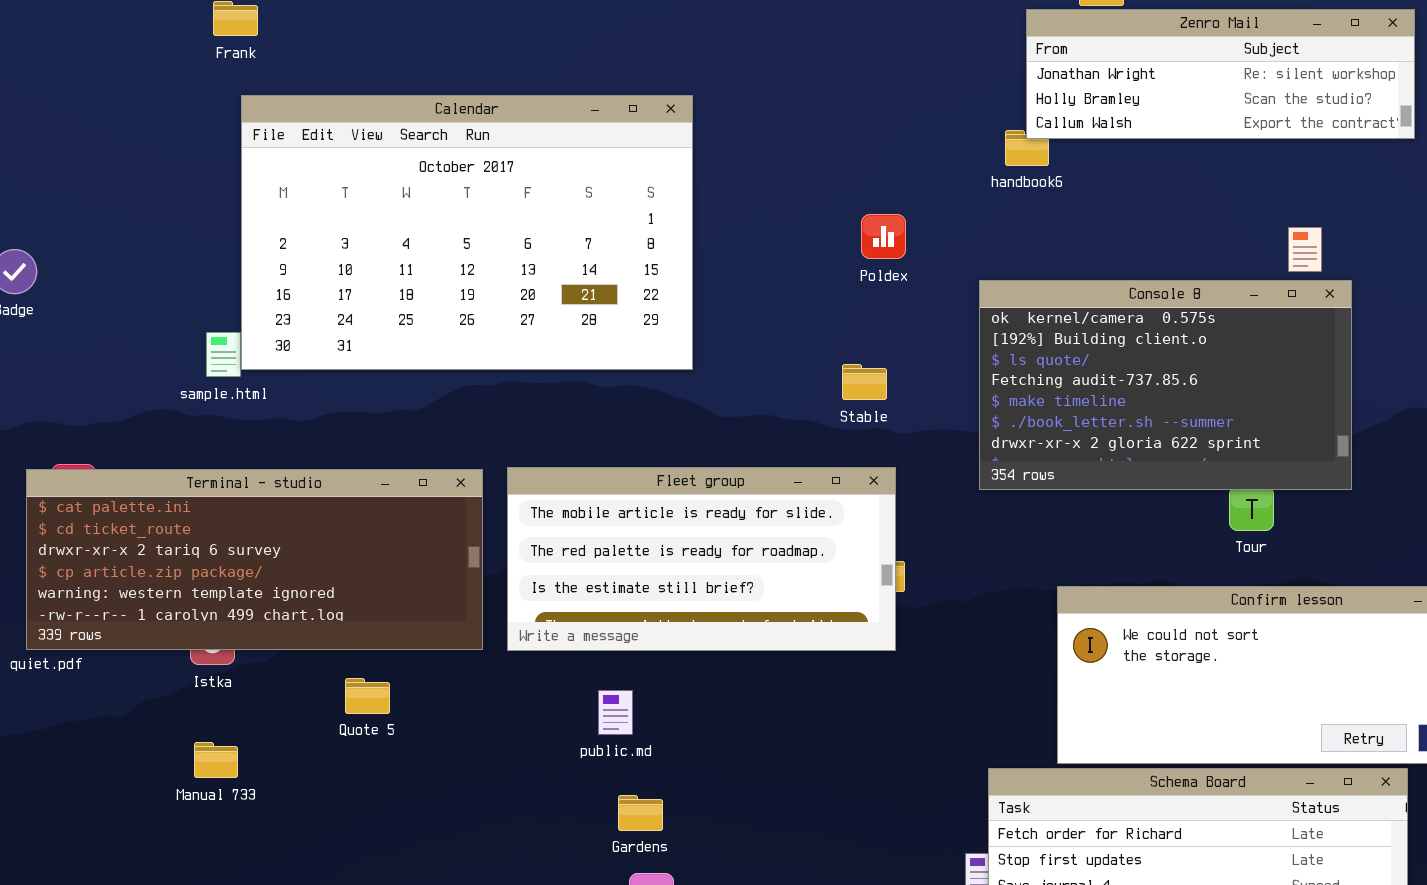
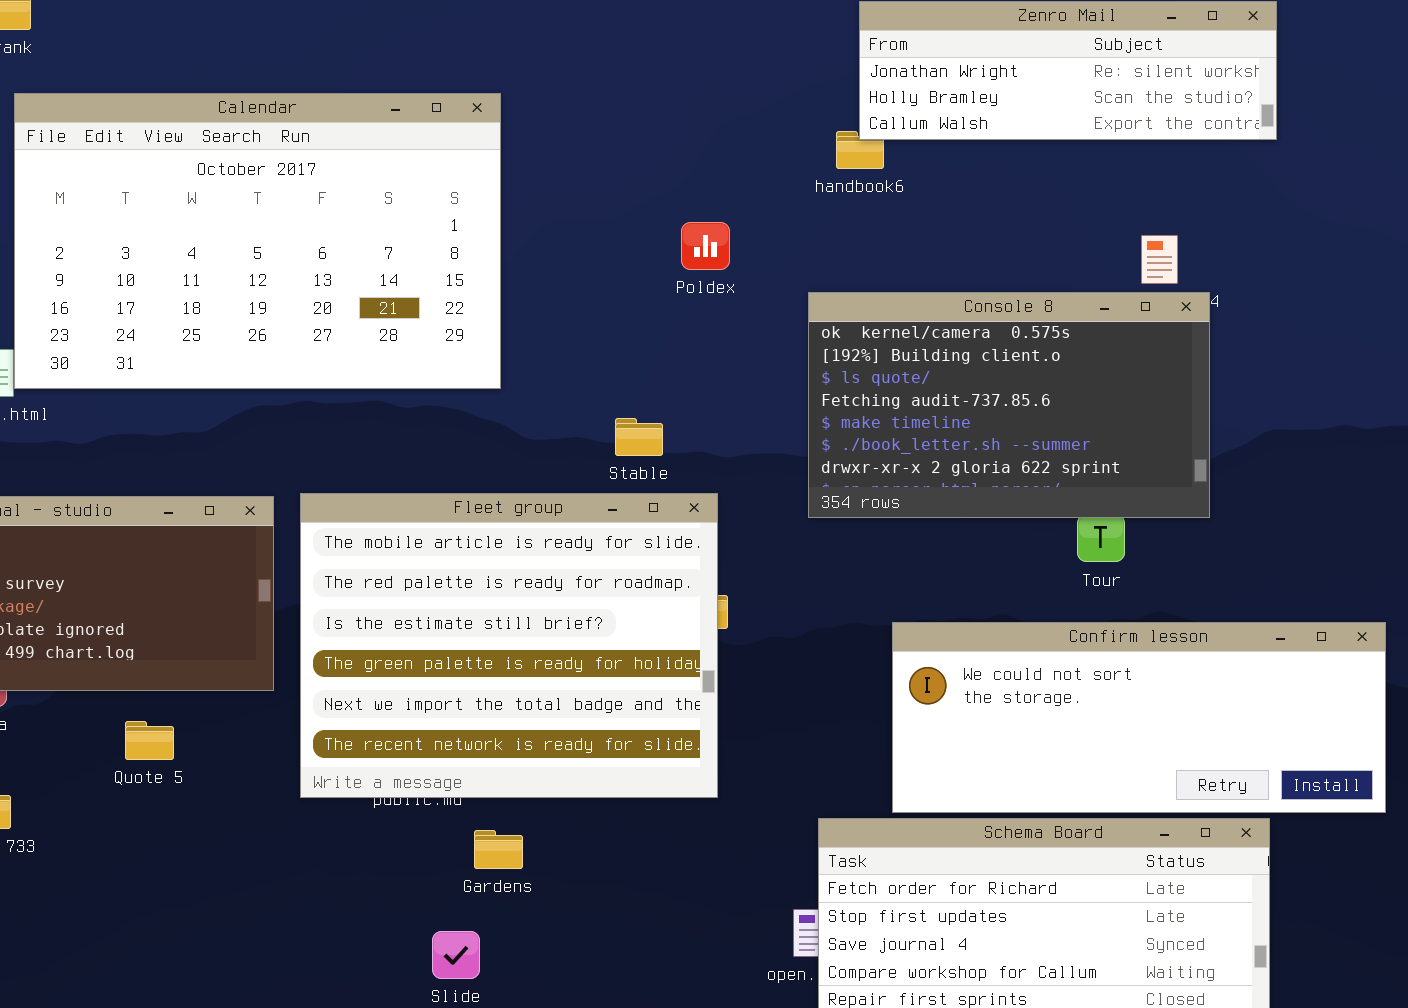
Stable: [842,364,887,400] -> [615,418,663,456], moved
Fleet group: [507,467,896,651] -> [300,493,718,798], resized
Gardens: [618,795,663,831] -> [474,830,523,869], moved

